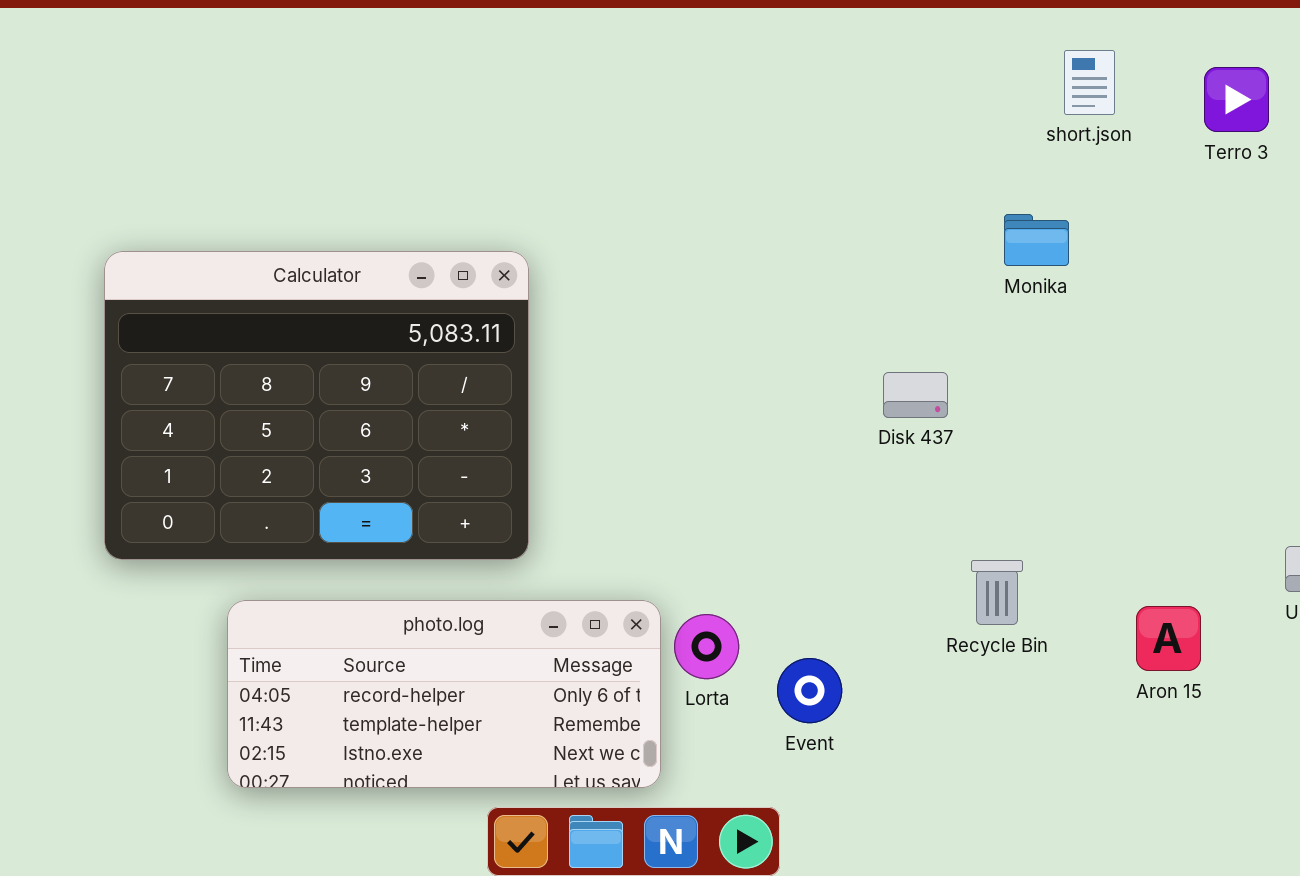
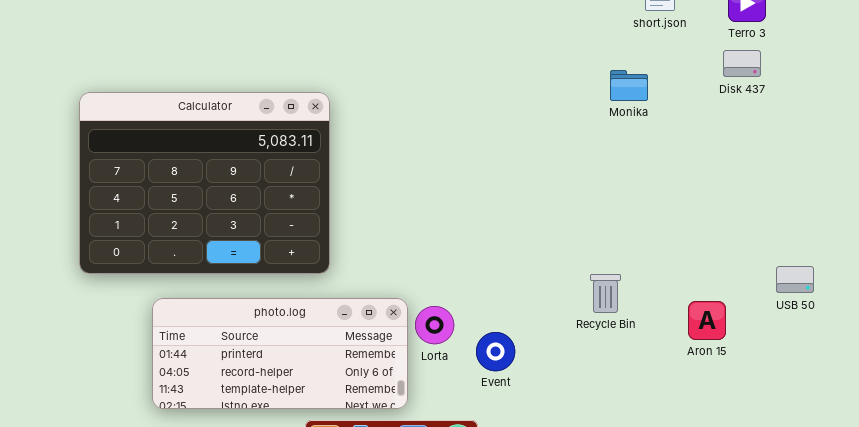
Disk 437: [883,372,948,418] -> [723,50,761,77], moved
photo.log: [227,600,661,788] -> [152,298,408,409], scrolled up 1 row

